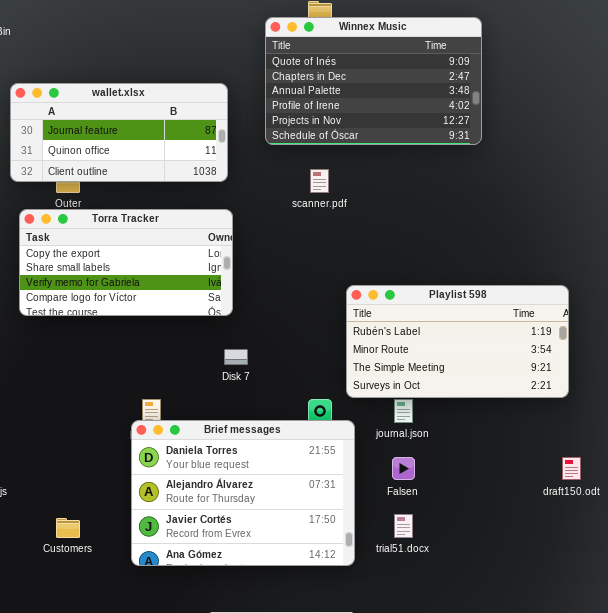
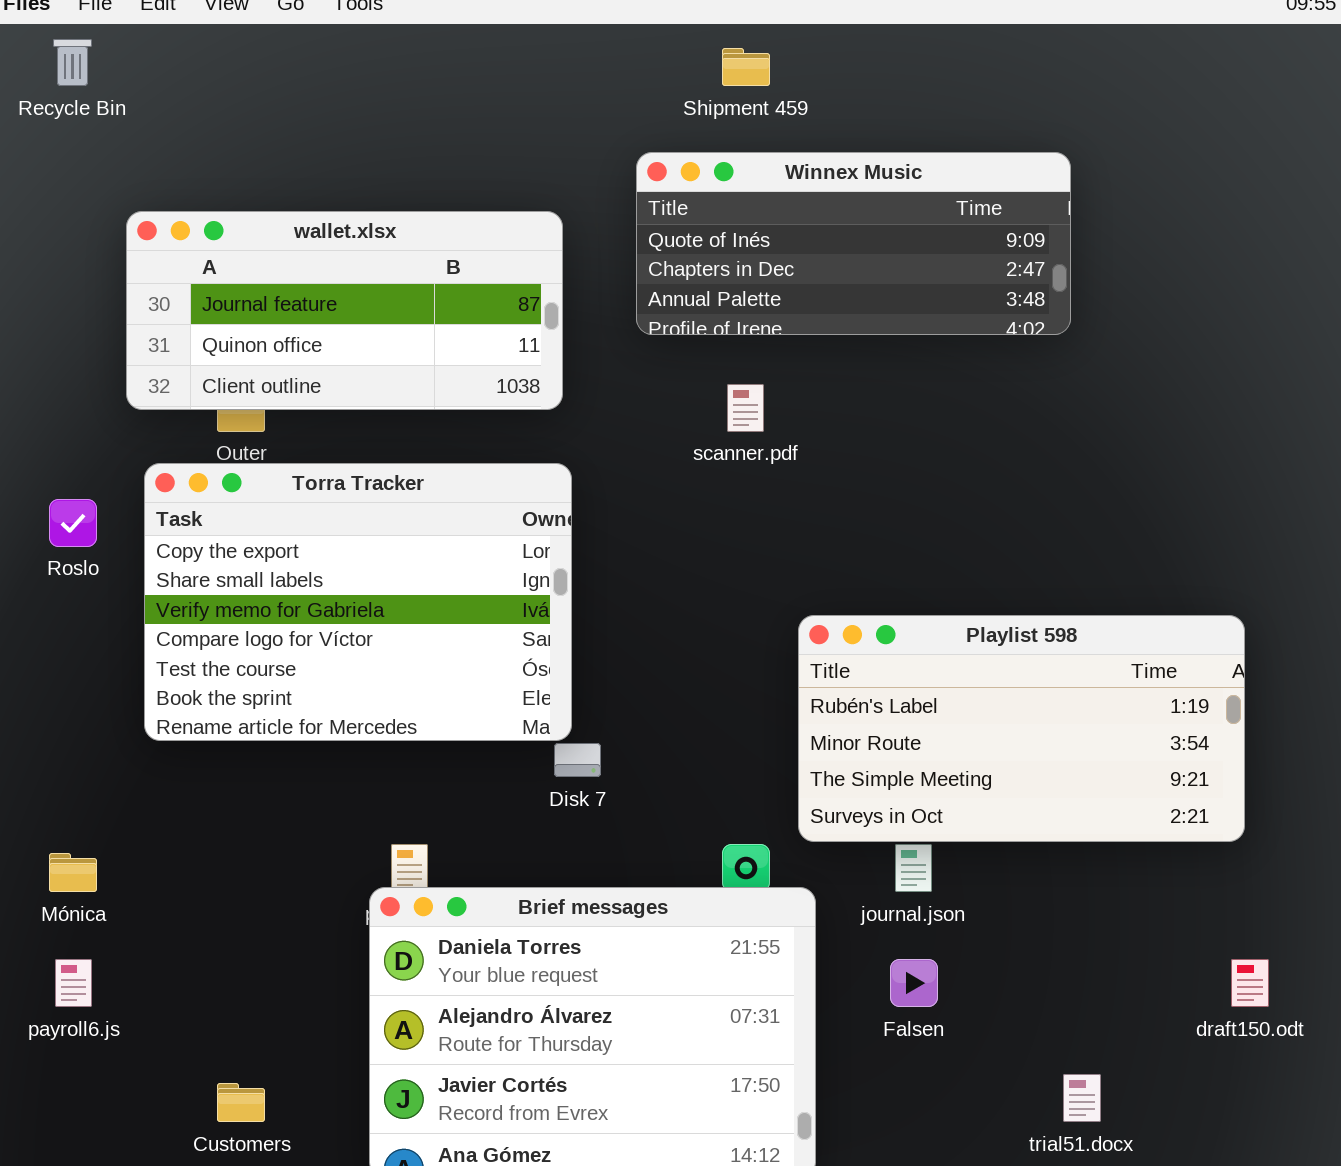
Winnex Music: [265,17,482,145] -> [636,152,1071,335], resized
Torra Tracker: [19,209,233,316] -> [144,463,572,741], resized
trial51.docx: [394,514,413,538] -> [1063,1074,1101,1122], moved

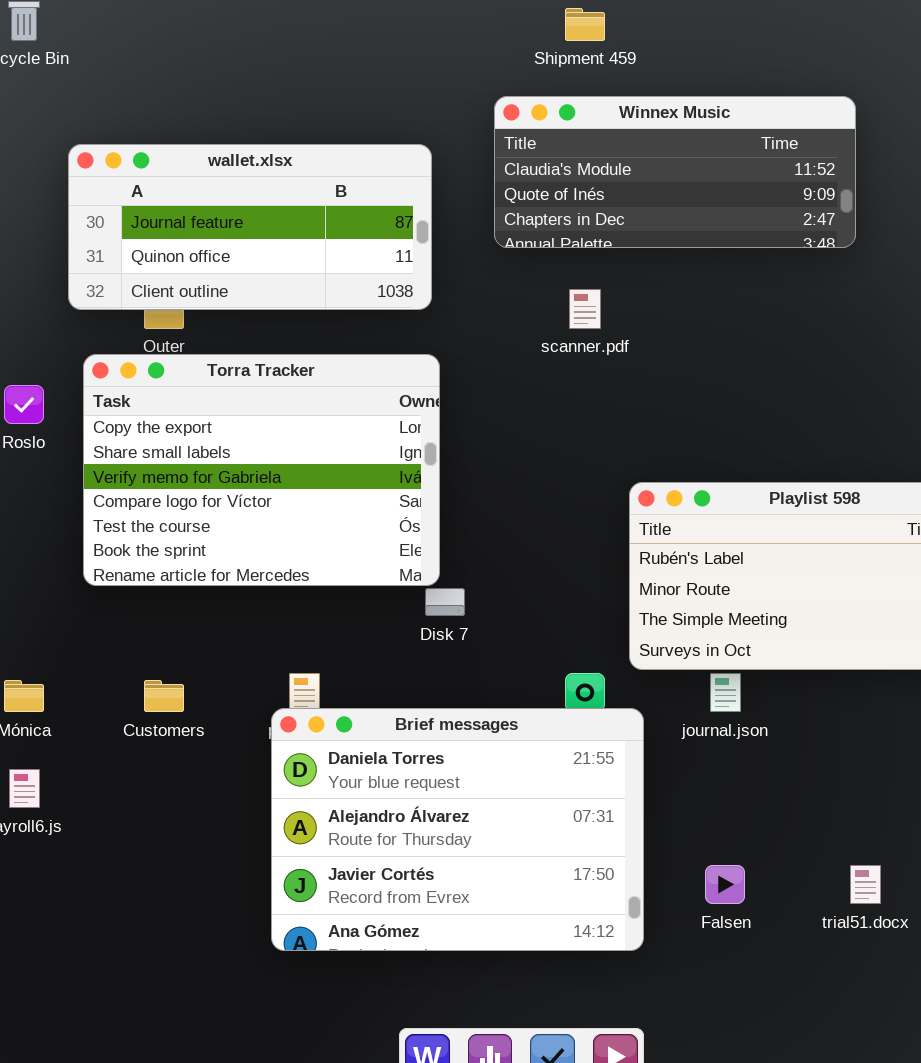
Winnex Music: [636,152,1071,335] -> [494,96,856,248], scrolled up 1 row
Falsen: [890,959,938,1007] -> [705,865,745,904], moved
Customers: [217,1083,265,1122] -> [144,680,184,712], moved

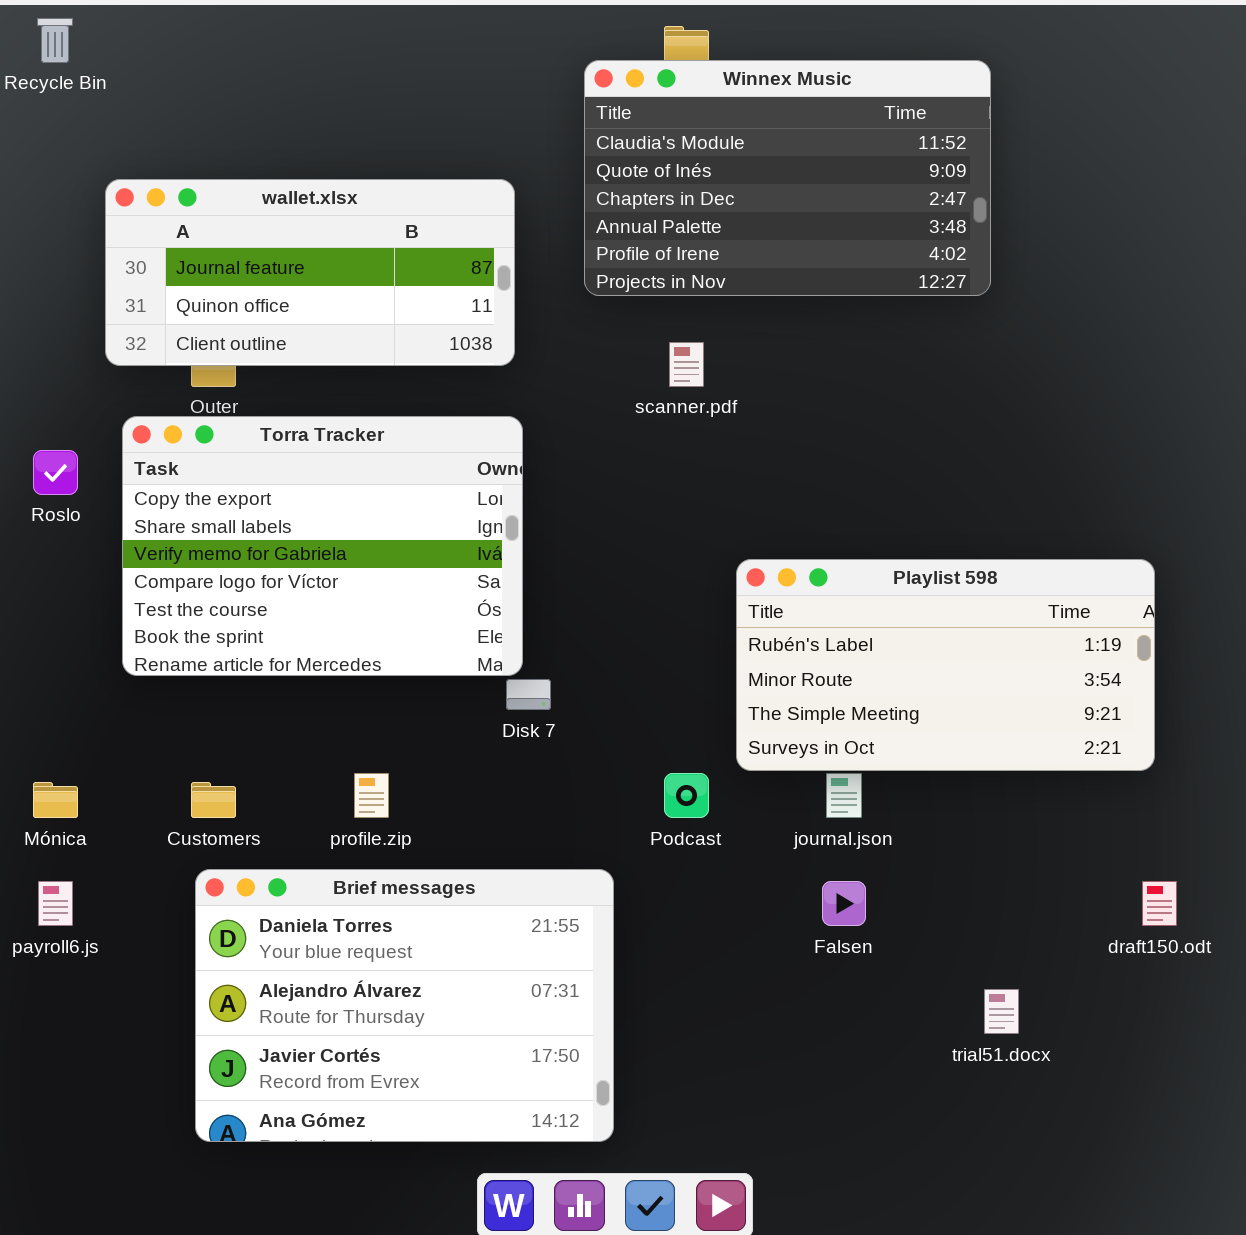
Winnex Music: [494,96,856,248] -> [584,60,991,296], resized
Brief messages: [271,708,644,951] -> [195,869,614,1142], moved
Falsen: [705,865,745,904] -> [822,881,866,926], moved

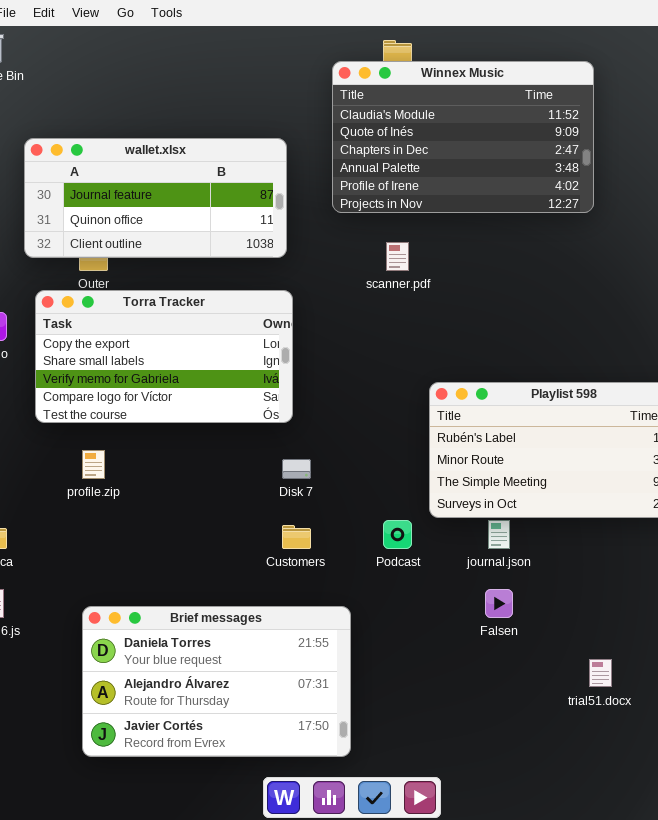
Torra Tracker: [122,416,523,676] -> [35,290,293,423], resized
profile.zip: [354,773,389,818] -> [82,450,105,479], moved
Customers: [191,782,236,818] -> [282,525,311,549], moved
Brief messages: [195,869,614,1142] -> [82,606,351,757], resized

